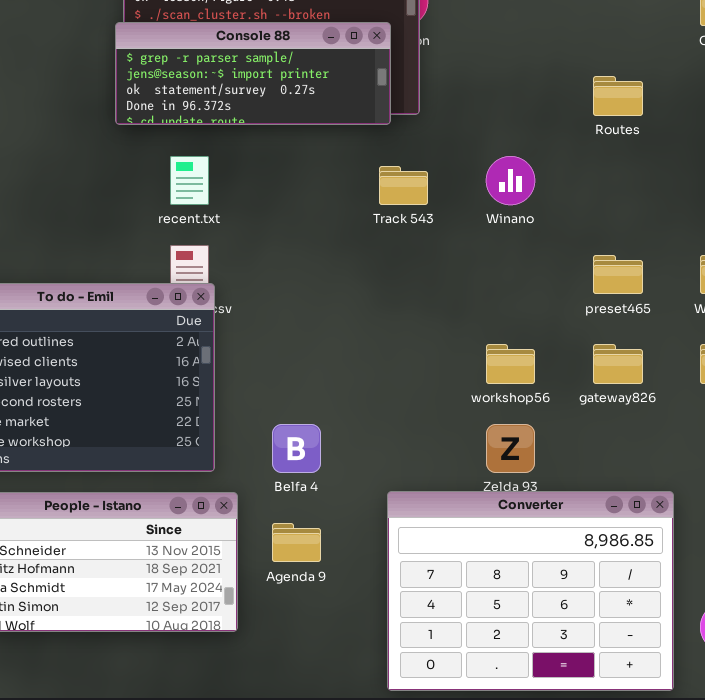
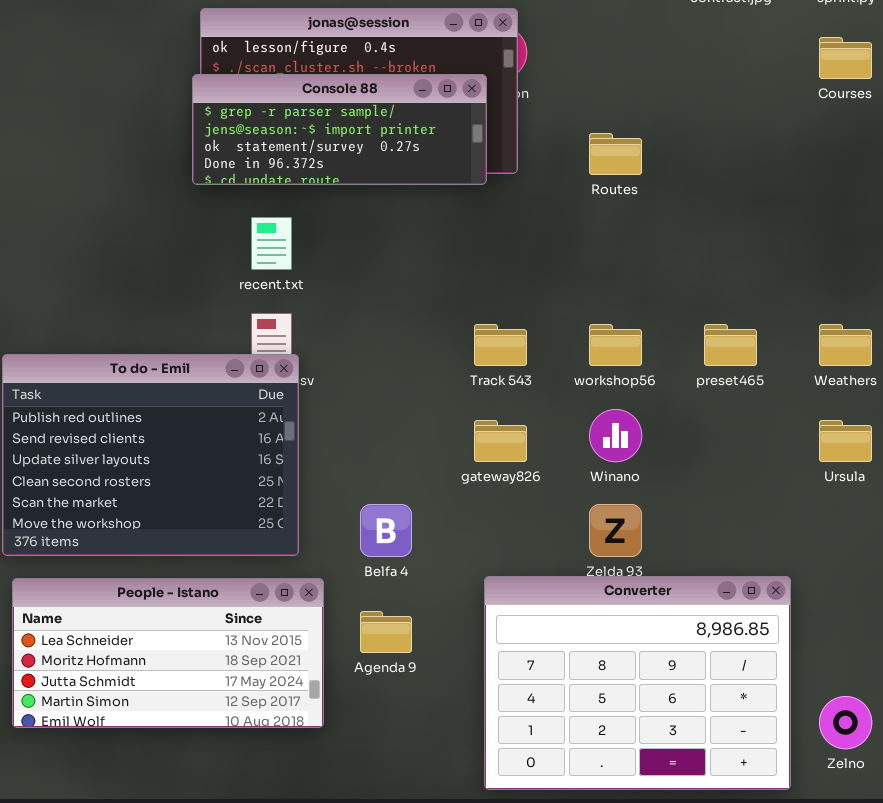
Routes: [593,76,643,116] -> [589,133,642,175], moved
Winano: [486,156,535,205] -> [589,409,642,462], moved
Track 543: [379,166,428,205] -> [474,324,527,366], moved
workshop56: [486,344,535,384] -> [589,324,642,366], moved
gateway826: [593,344,643,384] -> [474,420,527,462], moved

